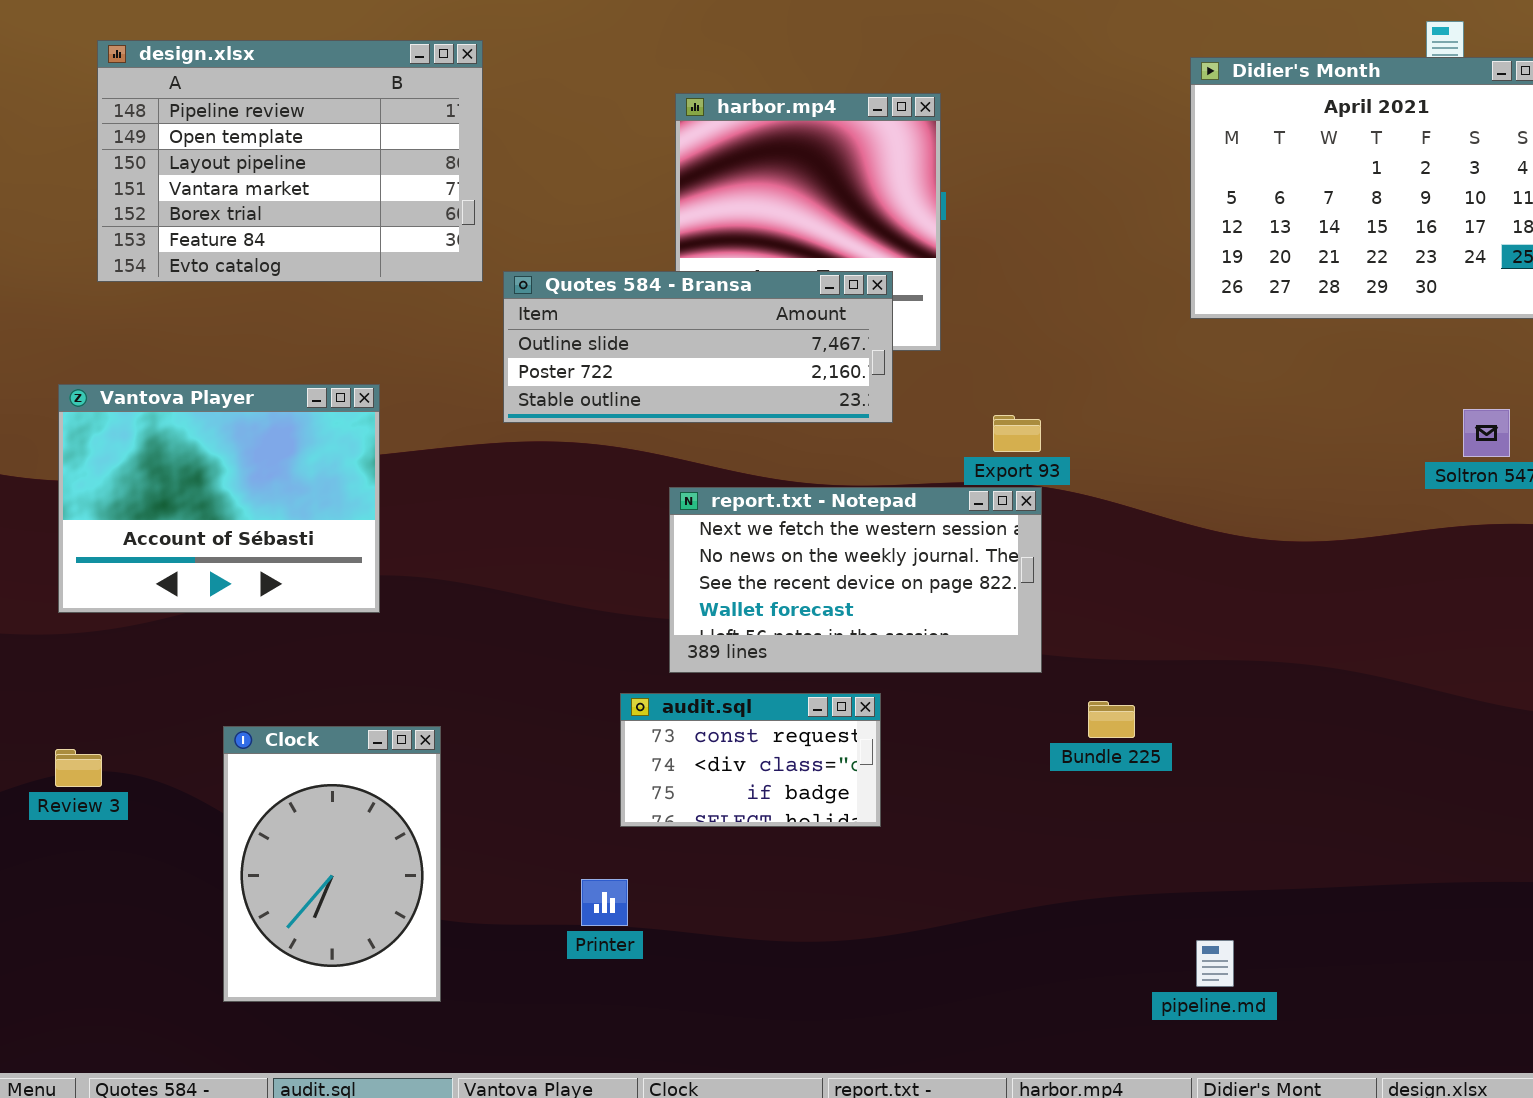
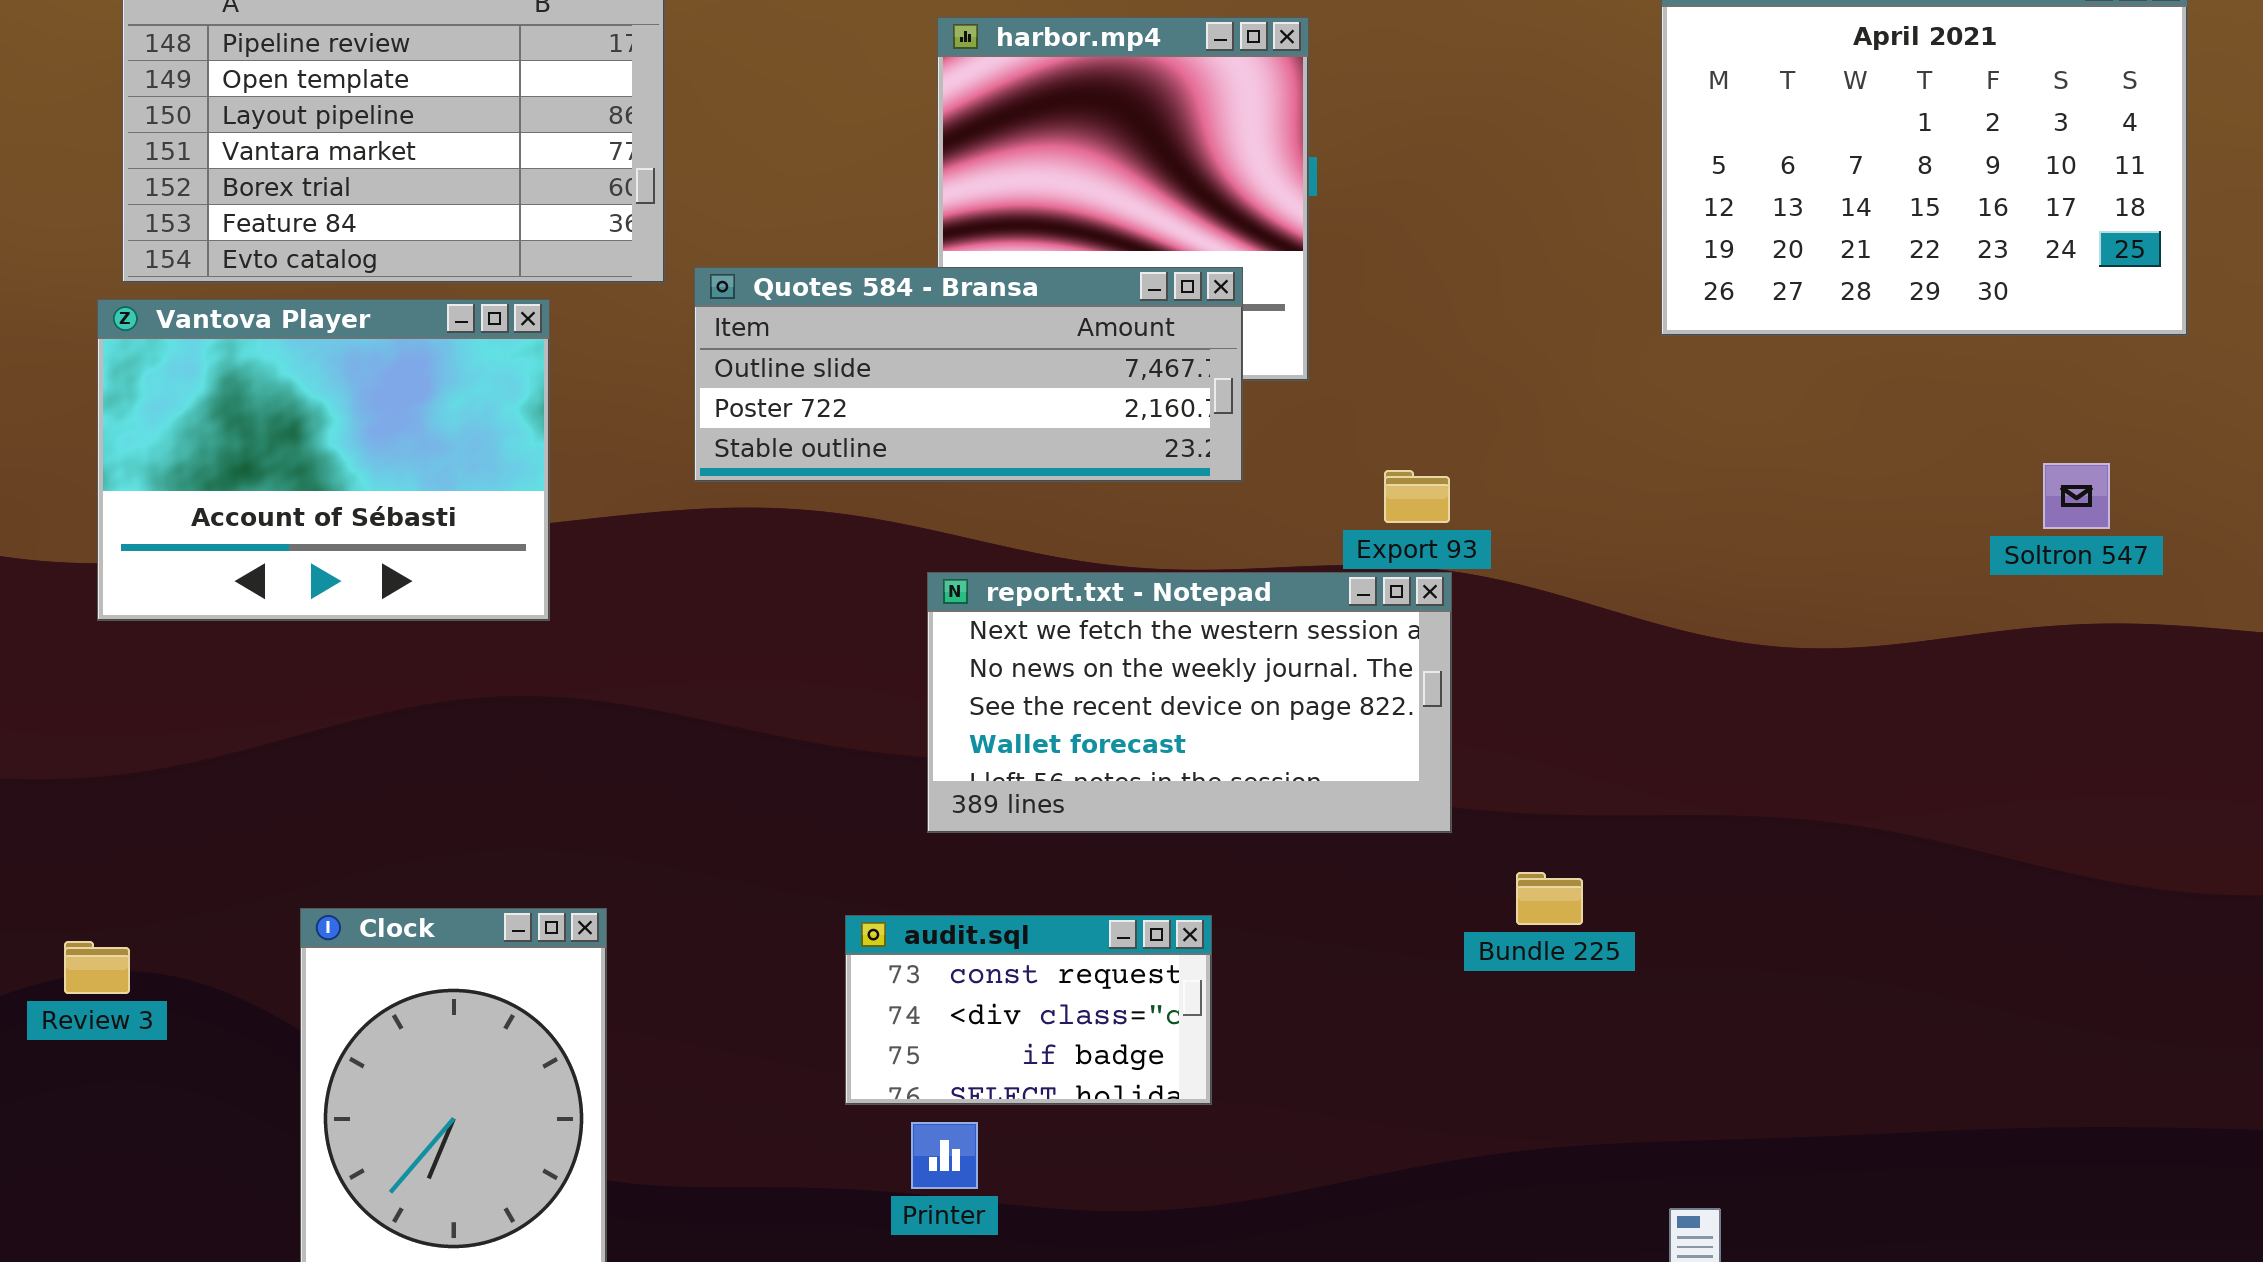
Vantova Player: [58,384,380,613] -> [97,299,550,621], moved
audit.sql: [620,693,881,827] -> [845,915,1212,1105], moved
Printer: [581,879,628,926] -> [911,1122,978,1189], moved

